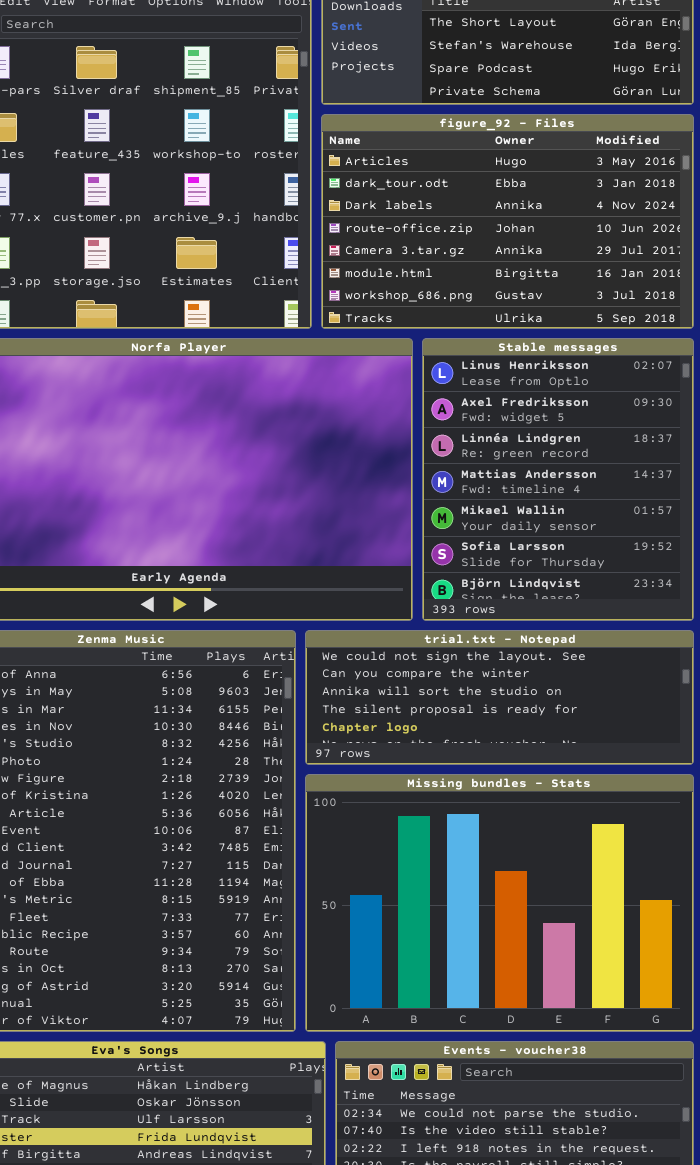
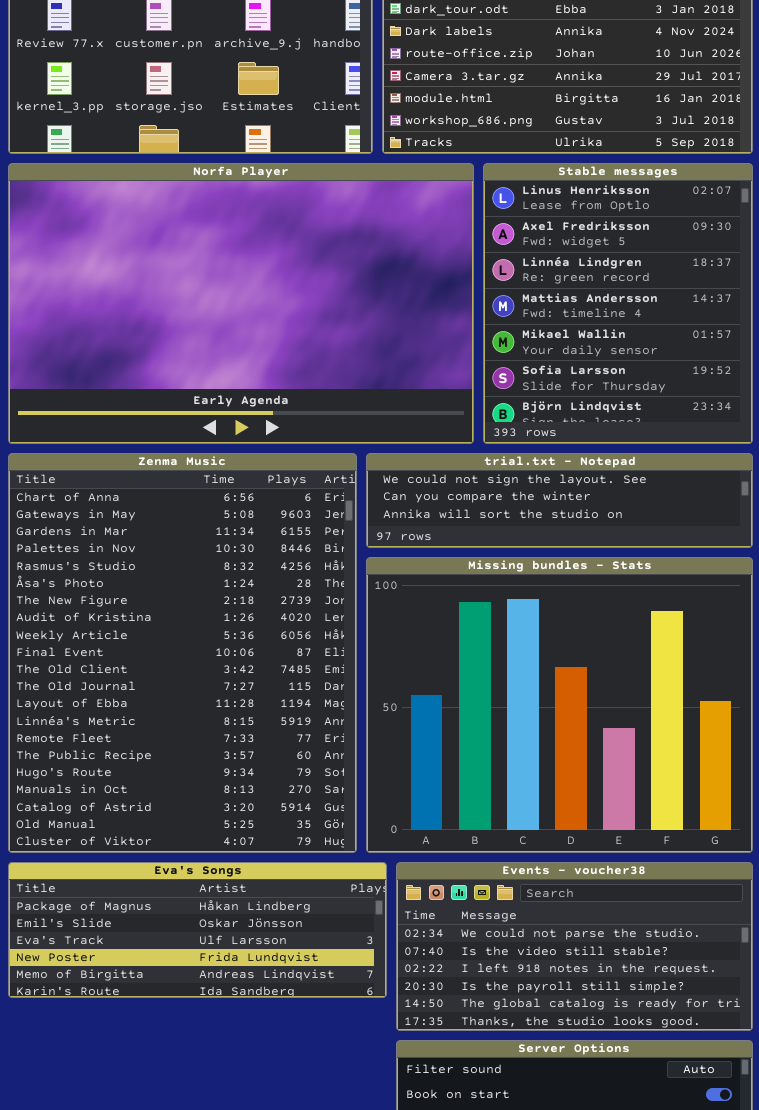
trial.txt - Notepad: [305,630,694,765] -> [366,453,753,548], resized
Missing bundles - Stats: [305,774,694,1032] -> [366,557,753,853], resized

